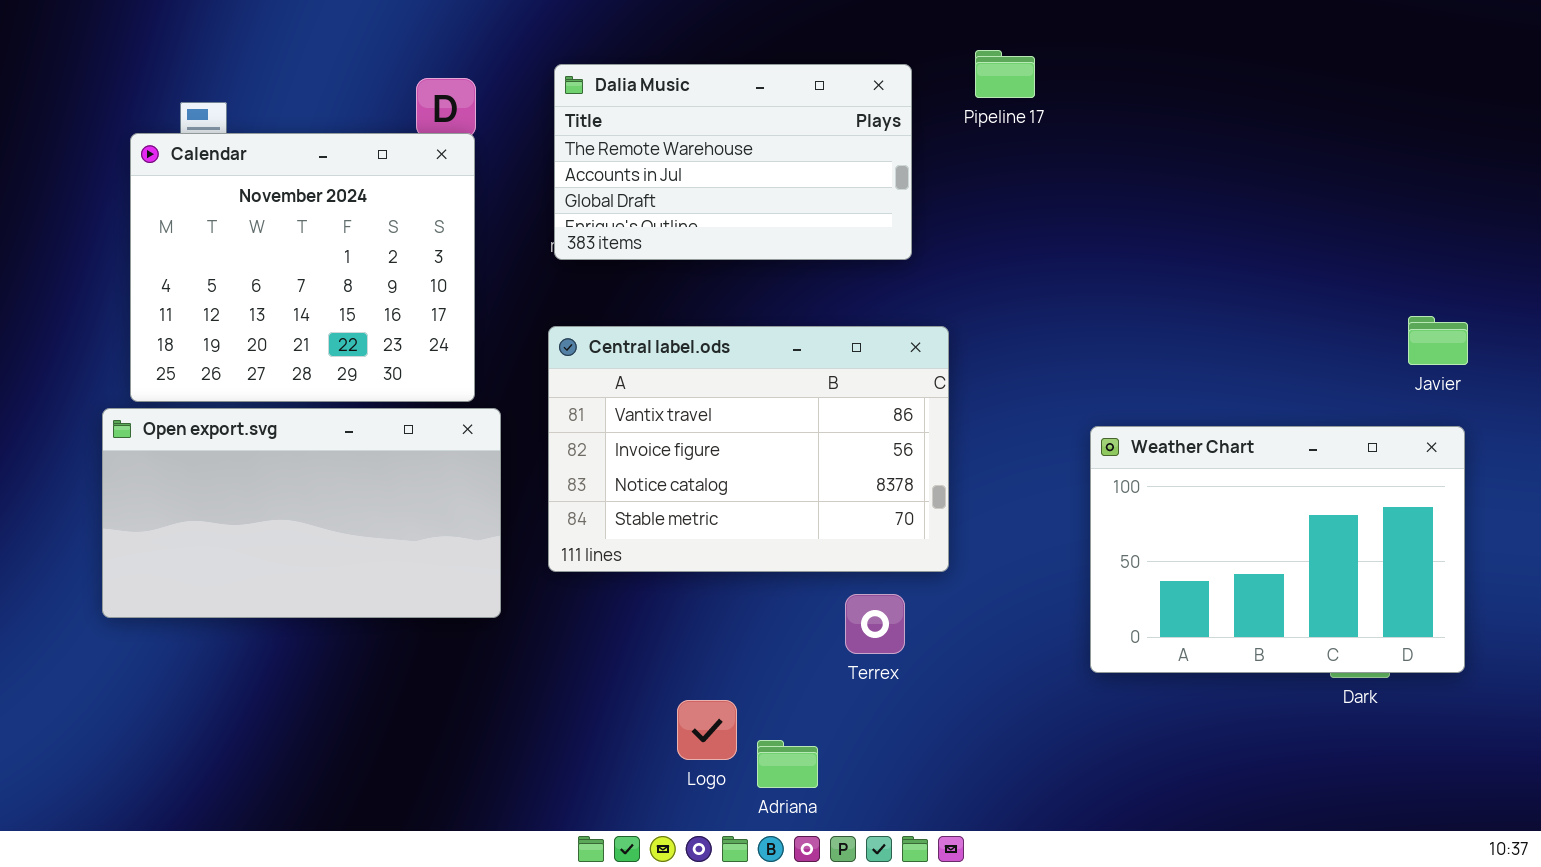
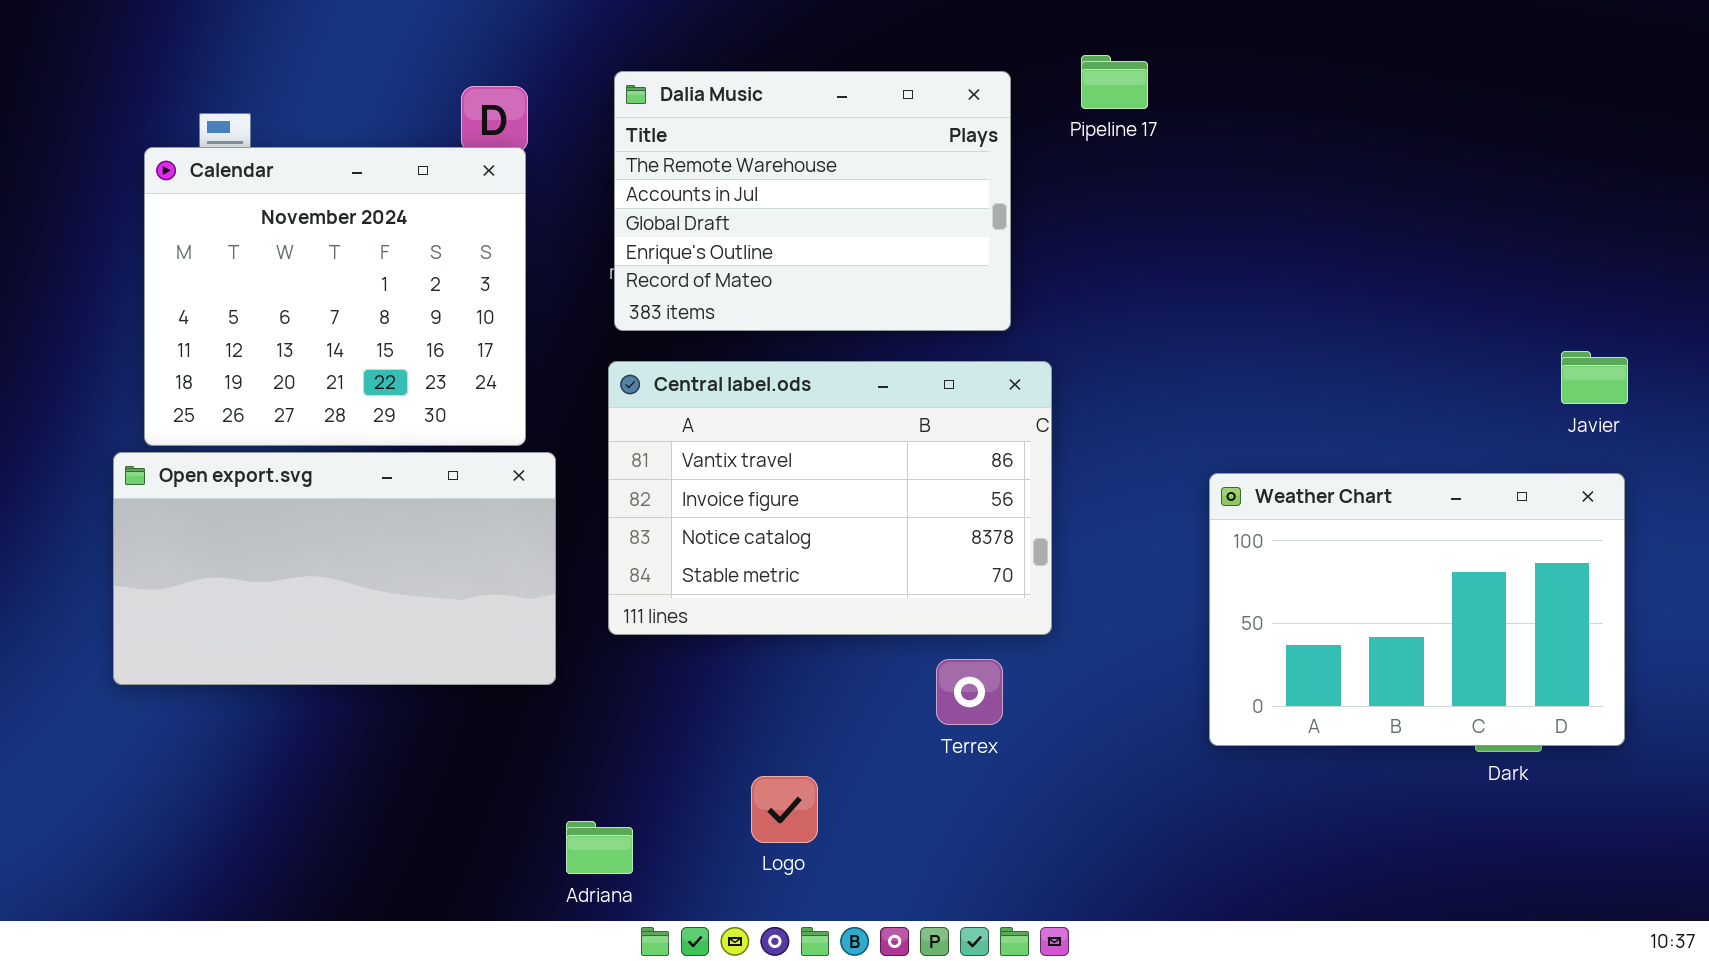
Dalia Music: [554,64,912,260] -> [614,71,1011,331], resized
Adriana: [757,740,818,788] -> [566,821,633,874], moved

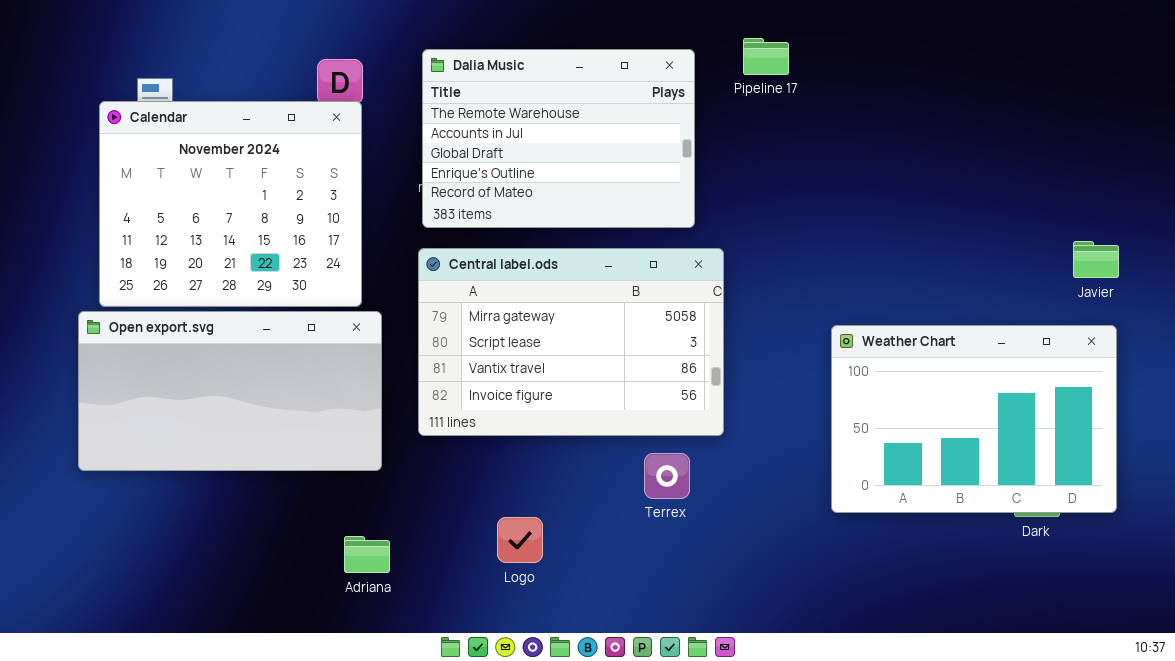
Central label.ods: [608,361,1052,635] -> [418,248,724,436], scrolled up 2 rows
Logo: [751,776,818,843] -> [497,517,543,563], moved
Adriana: [566,821,633,874] -> [344,536,390,573], moved

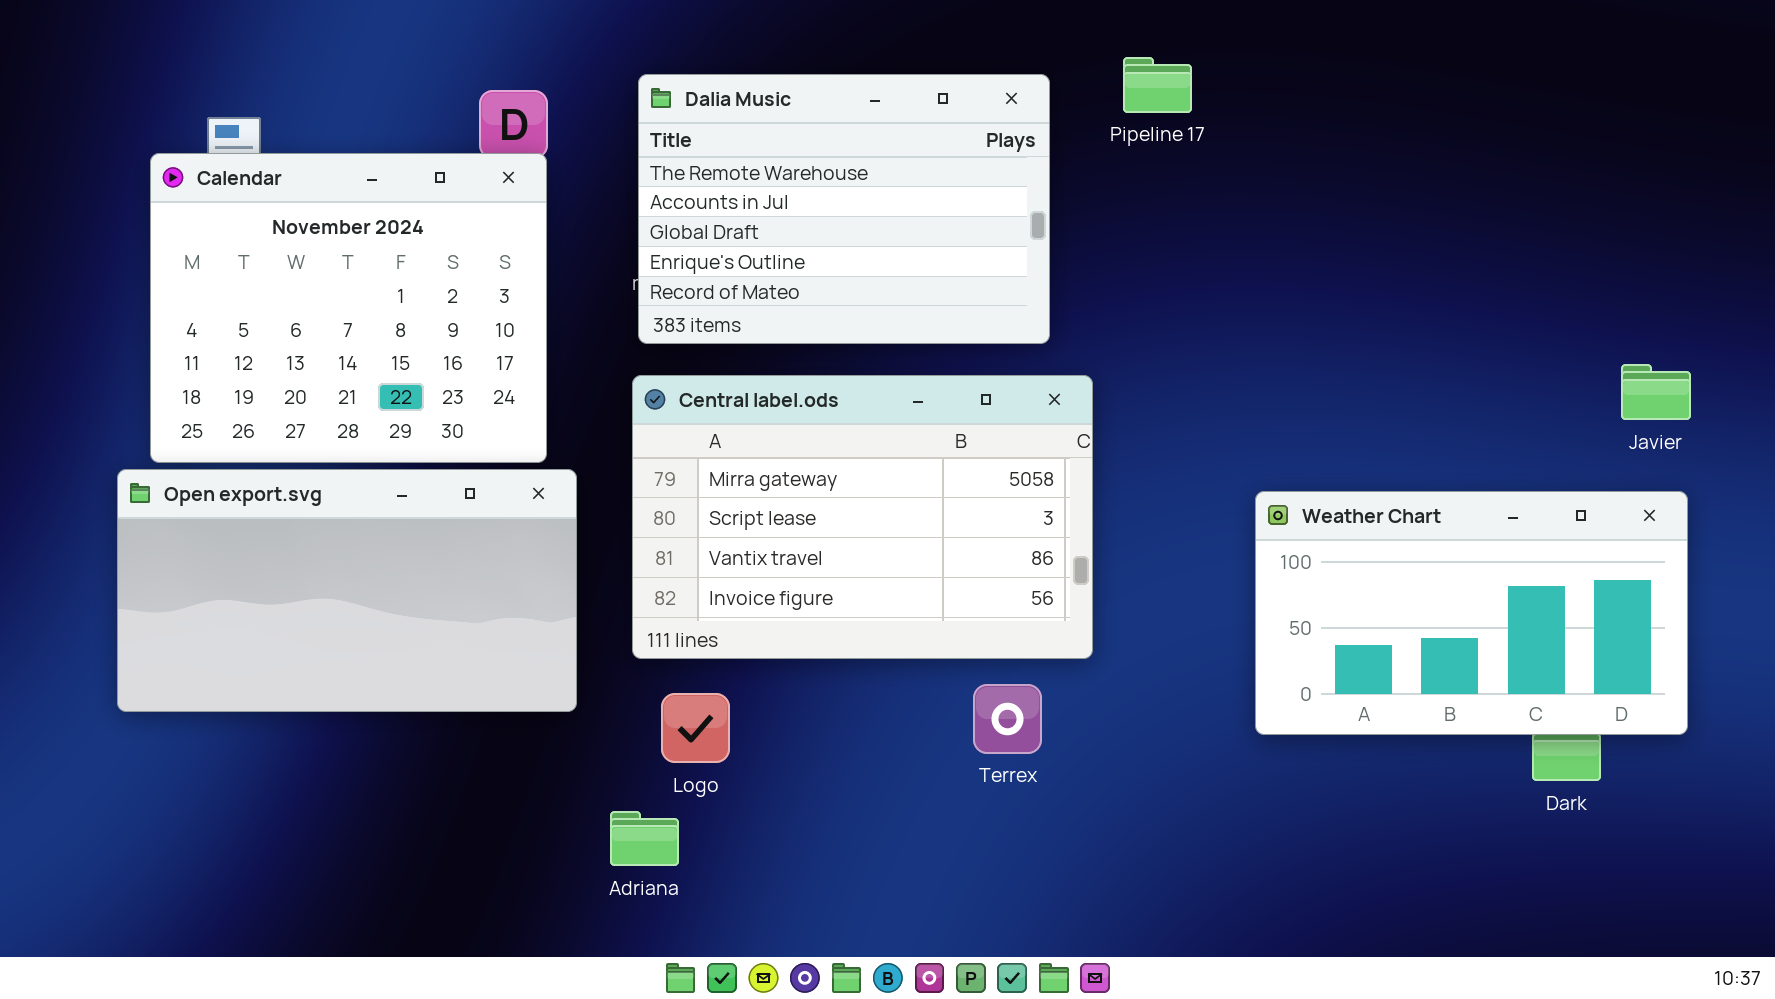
Weather Chart: [831,325,1117,513] -> [1255,491,1688,735], resized
Logo: [497,517,543,563] -> [661,693,730,763], moved
Adriana: [344,536,390,573] -> [610,811,679,866], moved

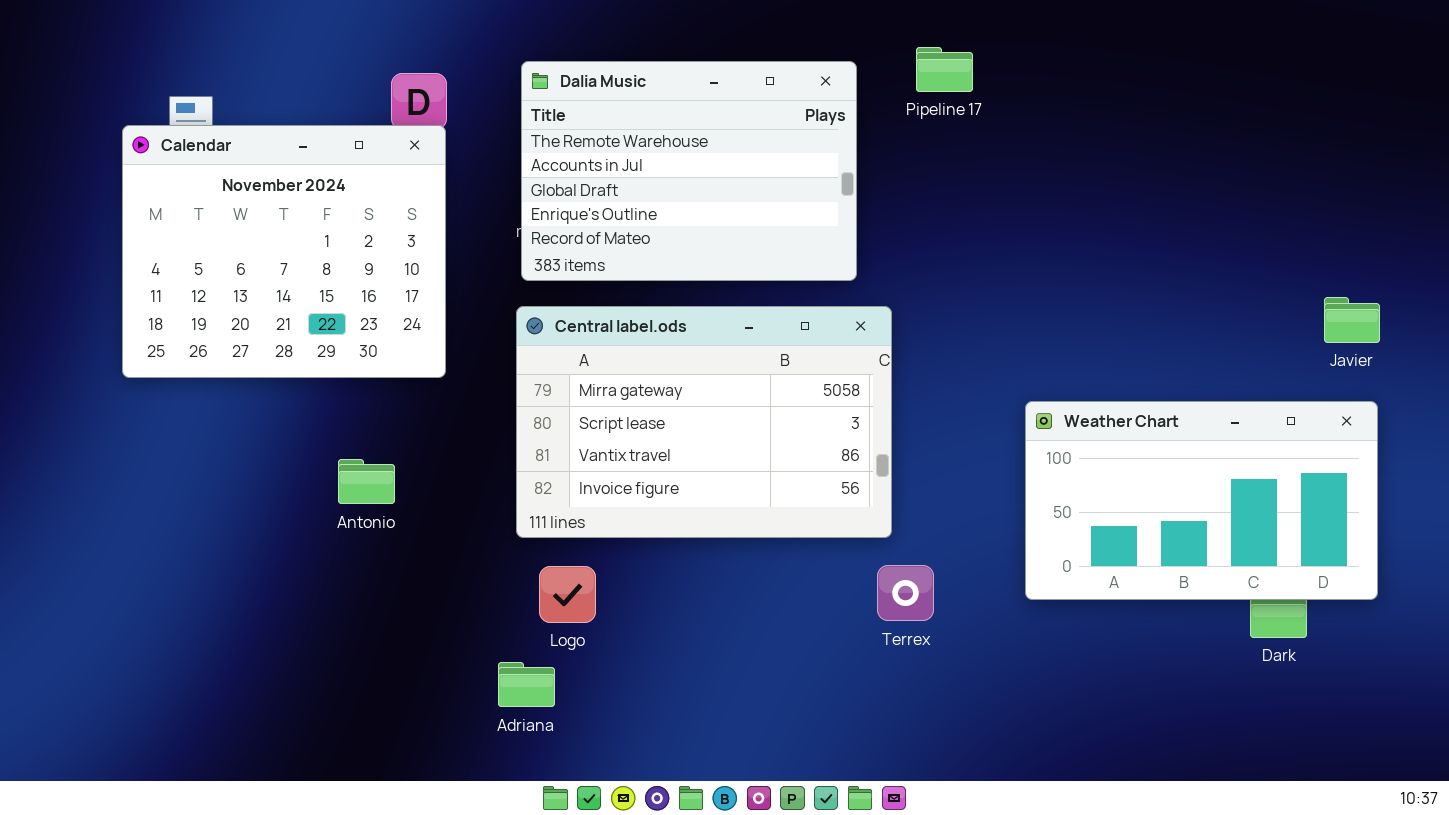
Open export.svg: [117,469,577,712] -> none, closed
Terrex: [973,684,1042,754] -> [877,565,934,621], moved

